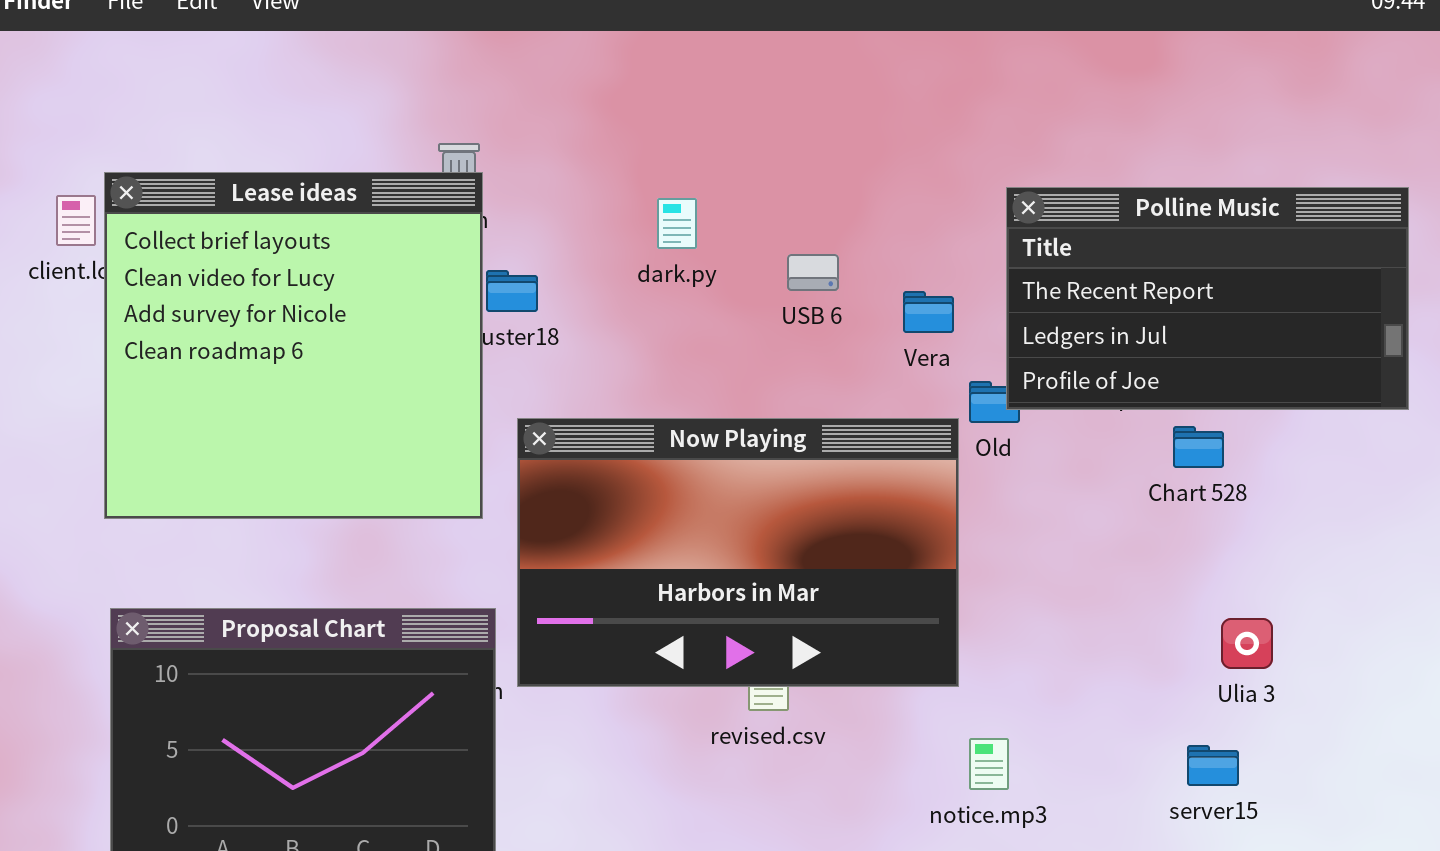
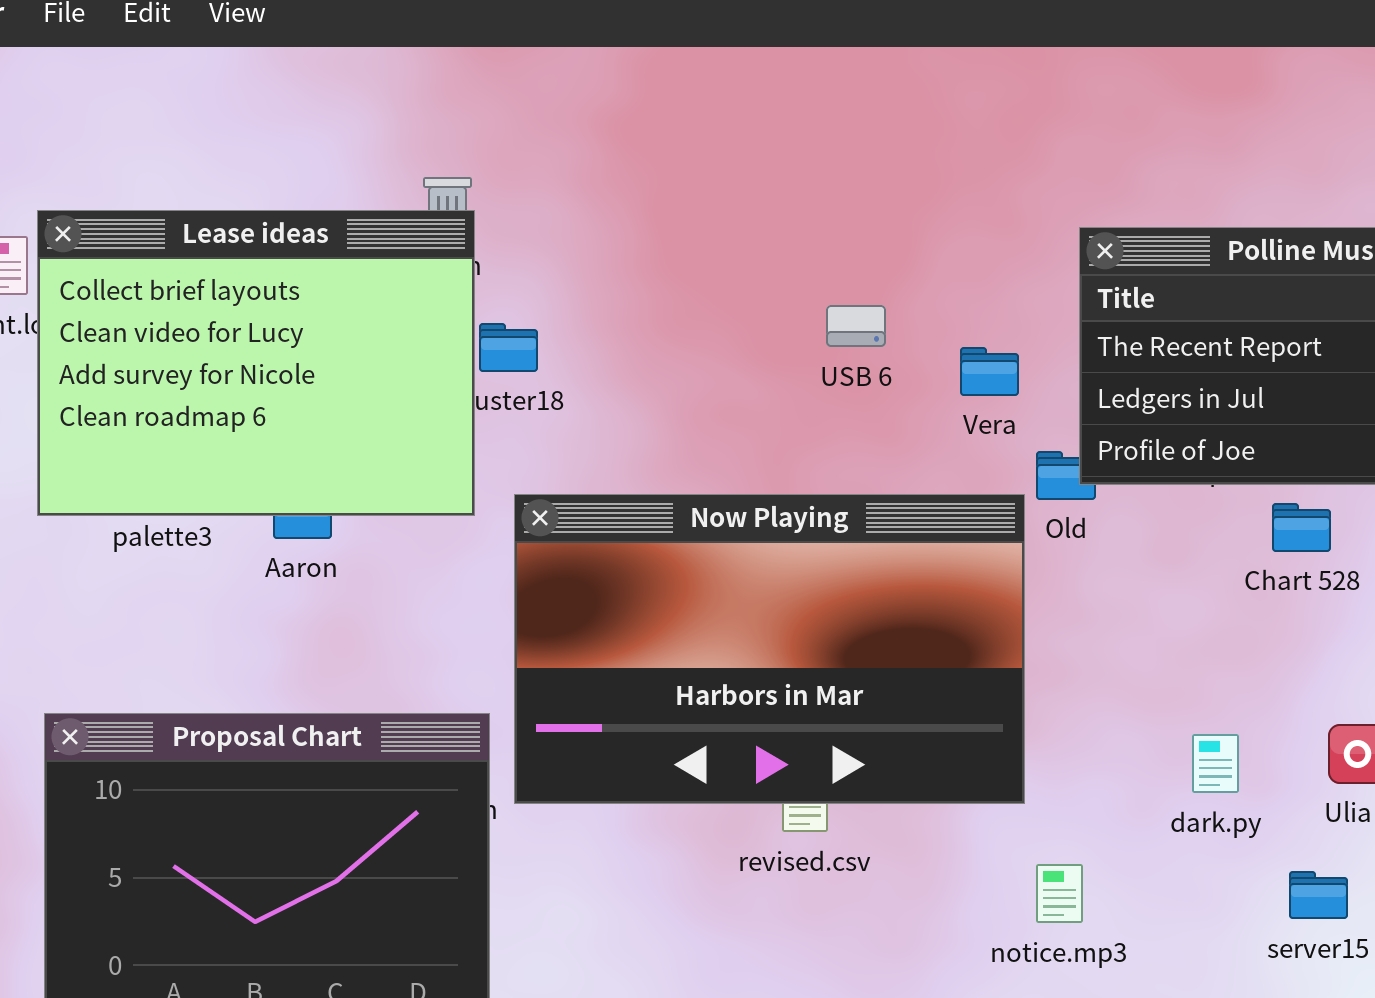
Lease ideas: [104,172,483,519] -> [37,210,475,516], resized
dark.py: [657,198,697,249] -> [1192,734,1239,793], moved

